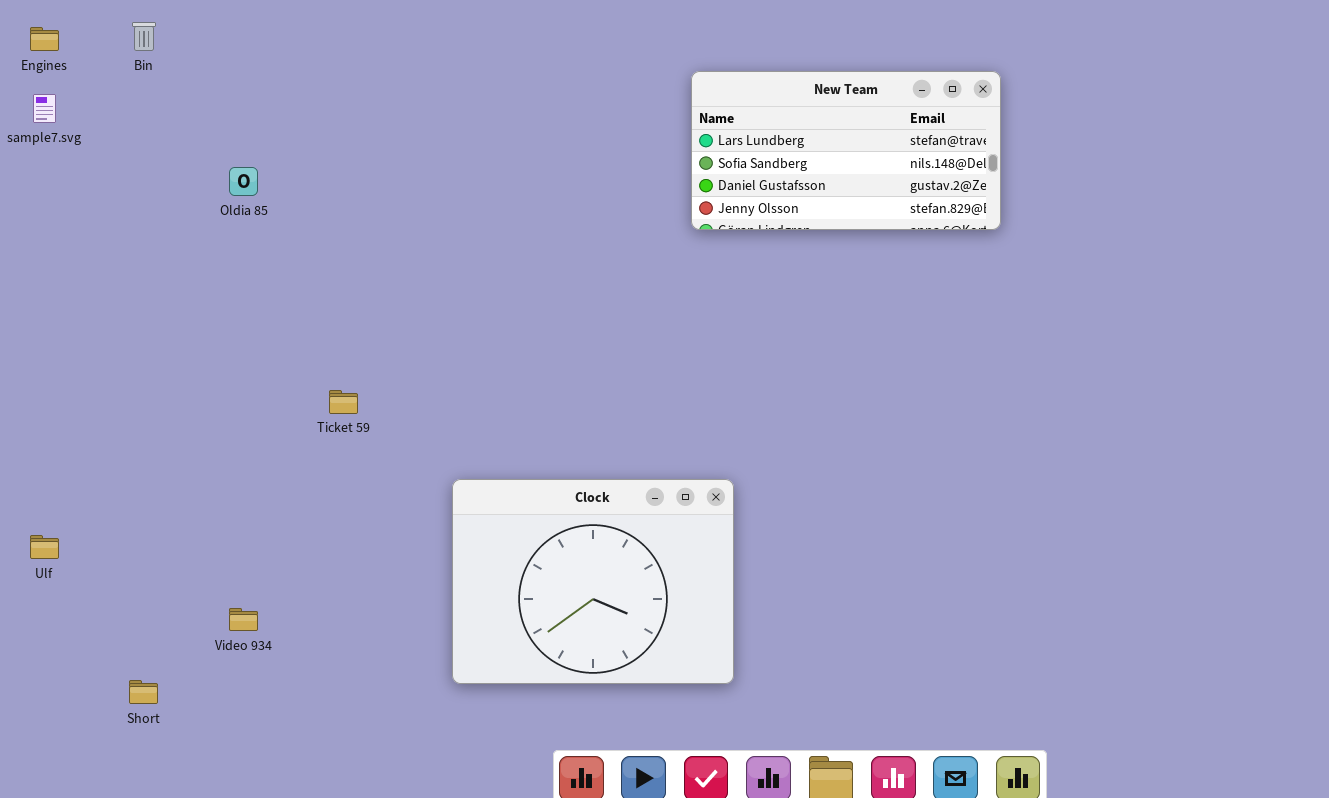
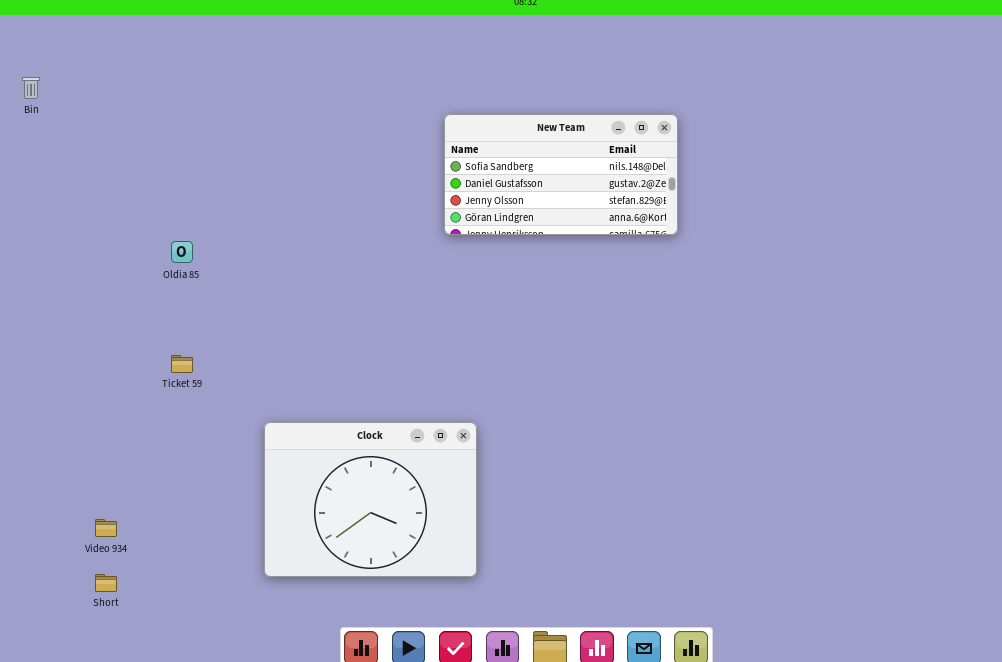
New Team: [691,71,1001,230] -> [444,114,678,235], scrolled down 1 row
Oldia 85: [229,167,258,196] -> [171,241,193,263], moved
Short: [129,680,158,704] -> [95,574,117,592], moved

